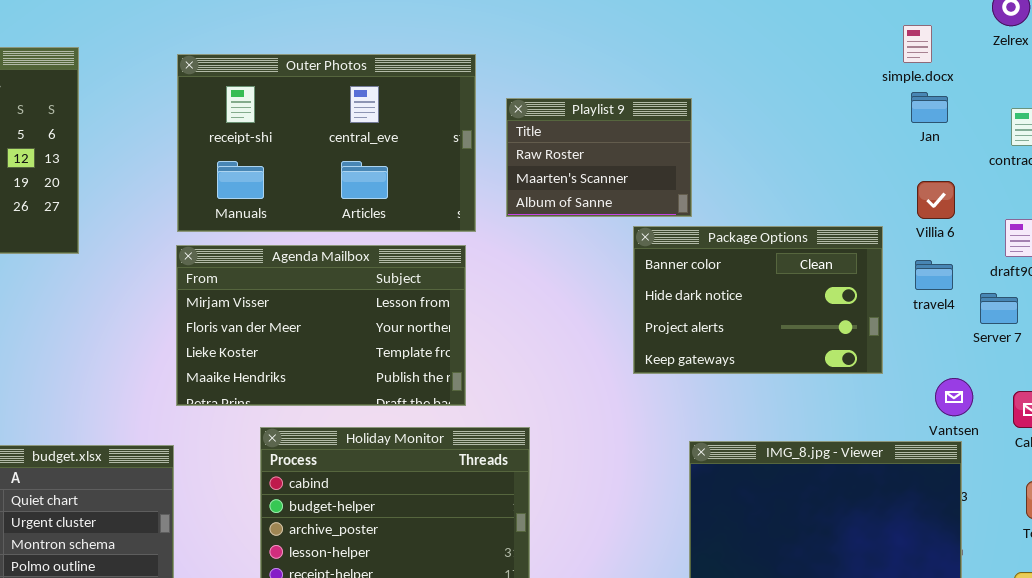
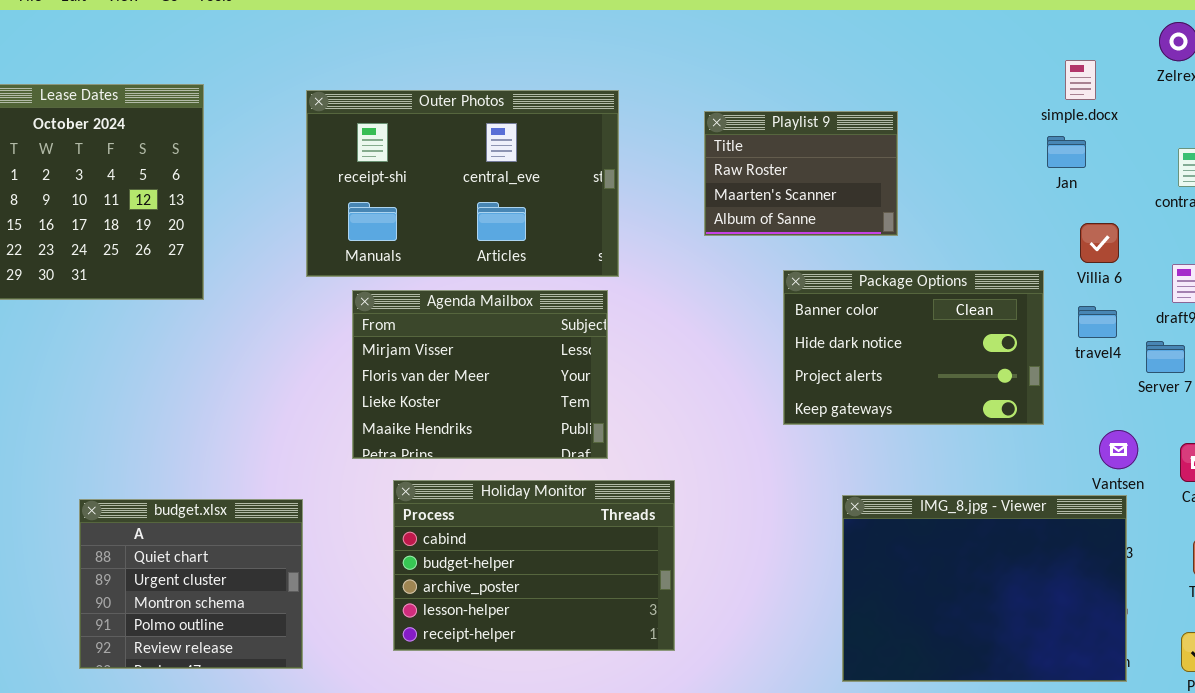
Jan: [911,92,948,123] -> [1047,136,1086,168], moved
Playlist 9: [506,98,692,217] -> [704,111,898,236], moved
Agenda Mailbox: [176,245,466,406] -> [352,290,608,459], resized

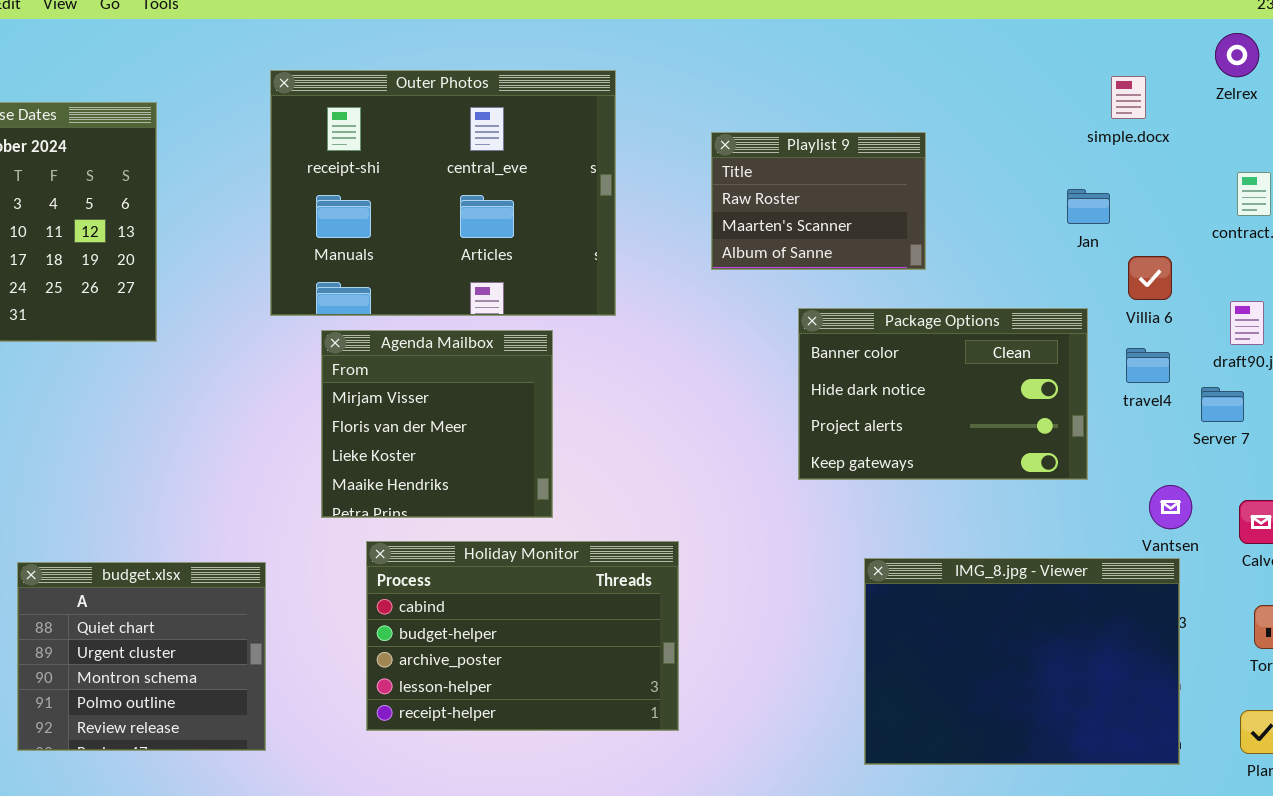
Outer Photos: [306,90,619,277] -> [270,70,616,316], resized
Jan: [1047,136,1086,168] -> [1067,189,1110,224], moved
Agenda Mailbox: [352,290,608,459] -> [321,330,553,518], resized

